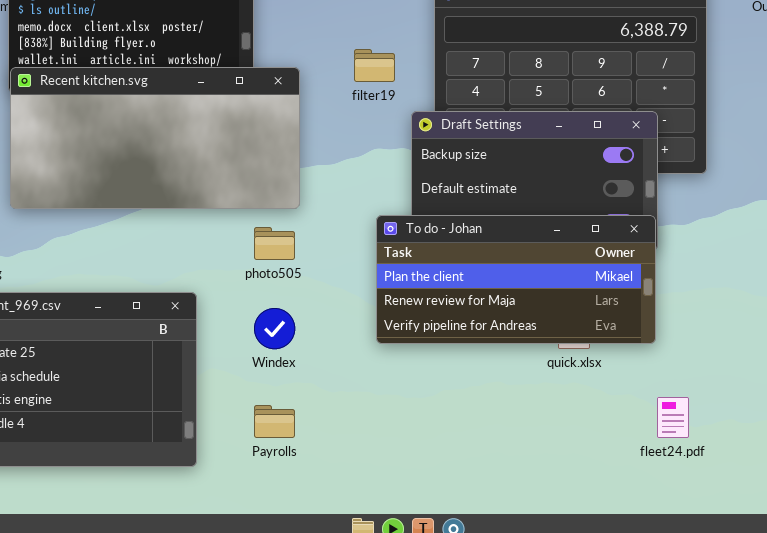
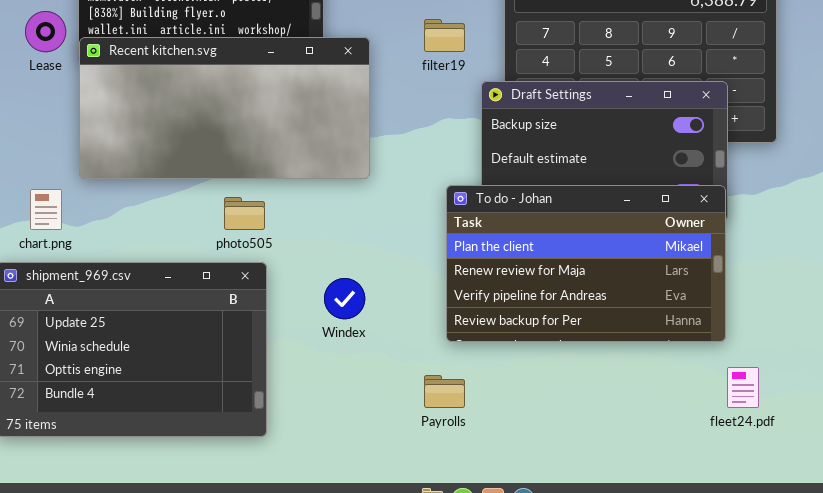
To do - Johan: [376,215,656,344] -> [446,185,726,342], resized
photo505: [254,227,295,260] -> [224,197,265,230], moved
Payrolls: [254,405,295,438] -> [424,375,465,408], moved

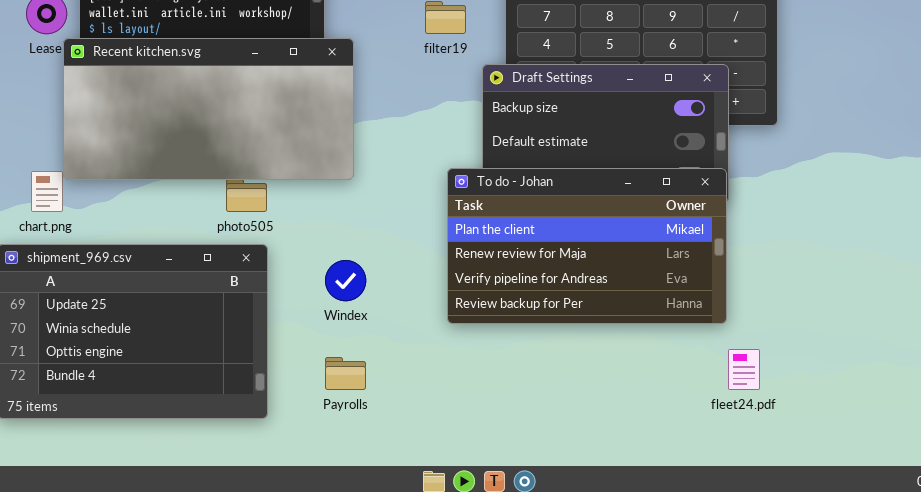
Recent kitchen.svg: [79,37,370,179] -> [63,38,354,180], moved
Payrolls: [424,375,465,408] -> [325,357,366,390], moved

